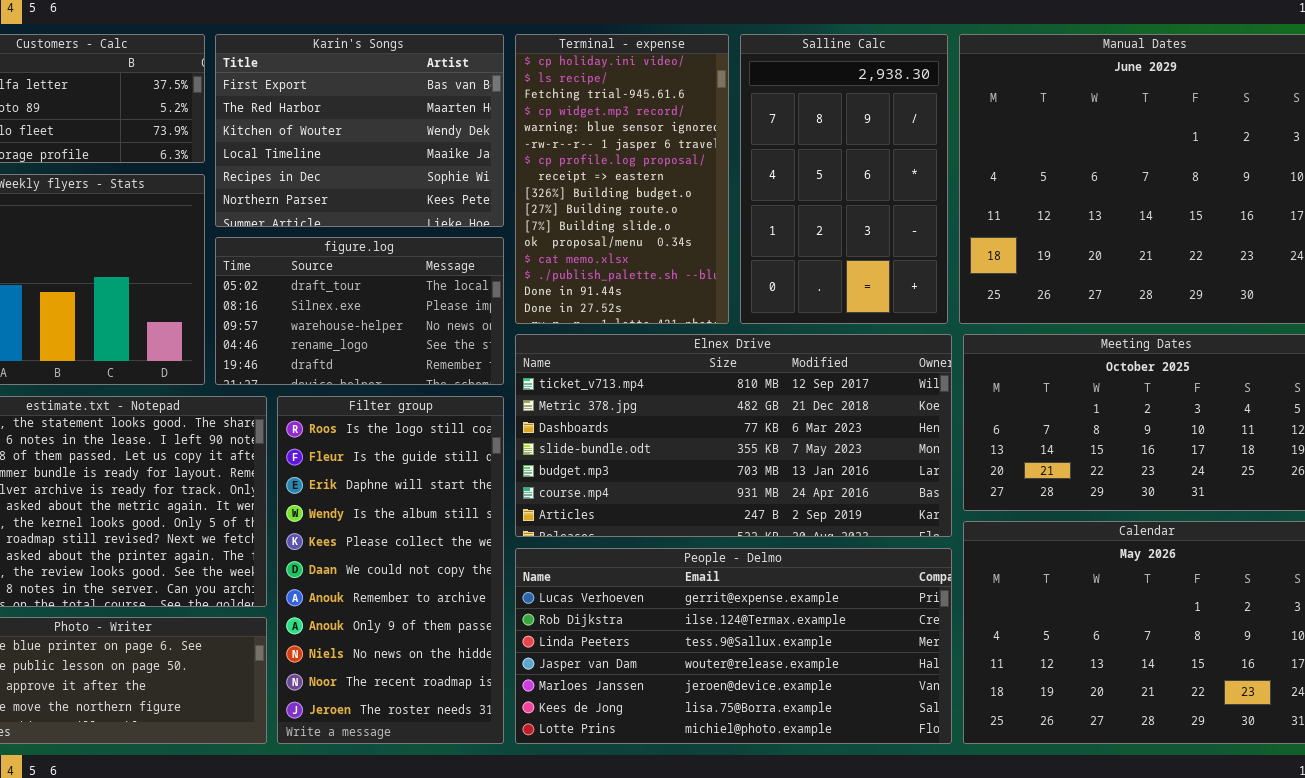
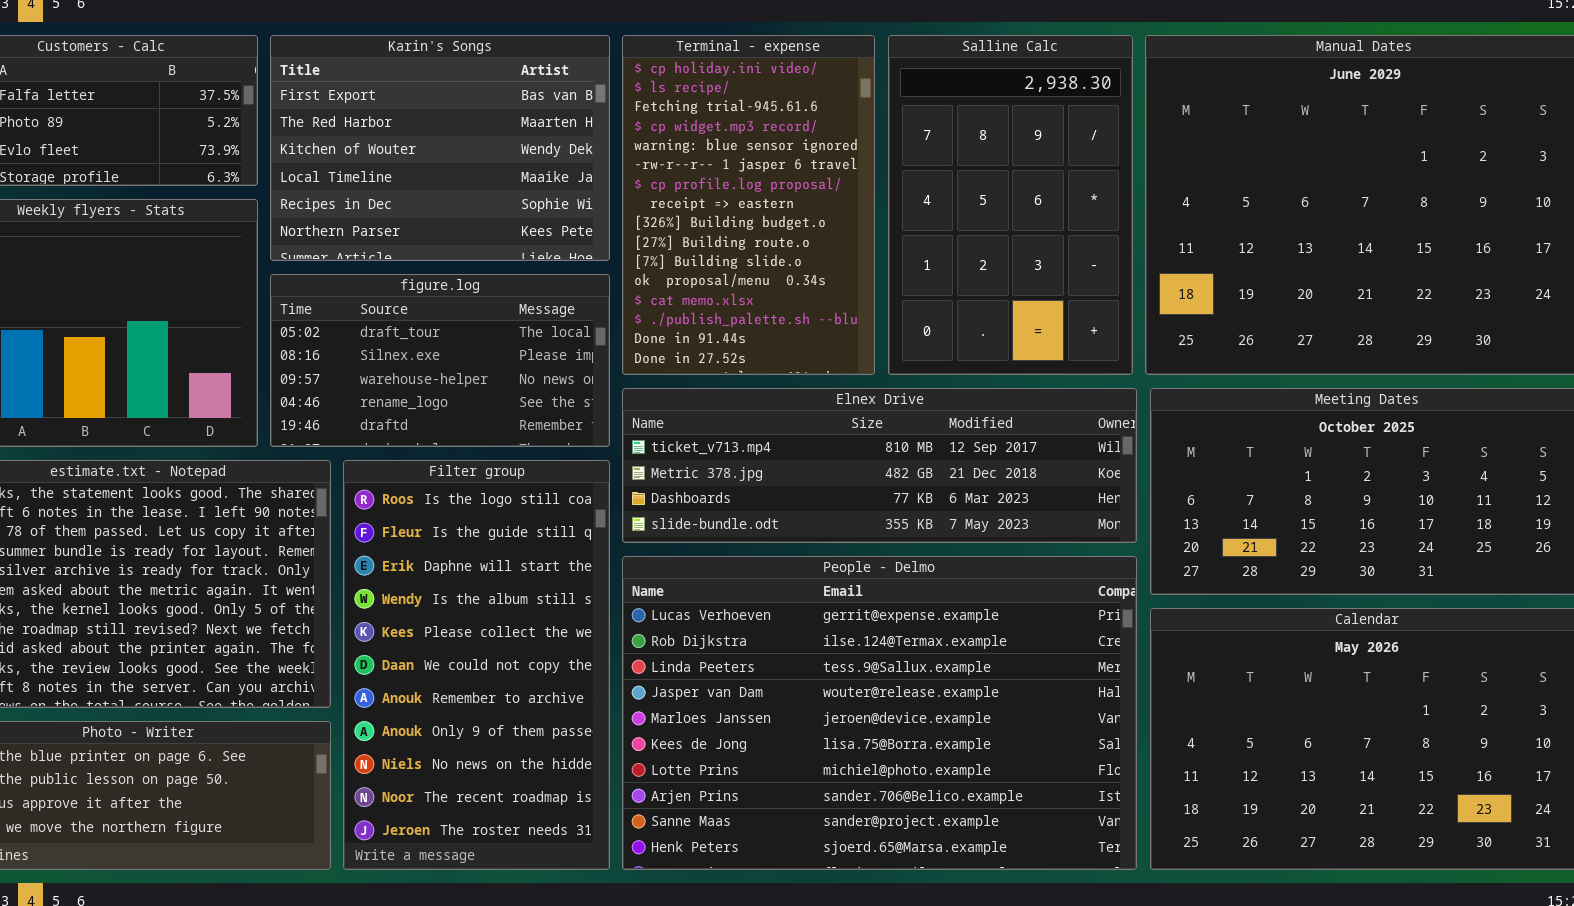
Elnex Drive: [515,334,952,537] -> [622,388,1137,543], resized
People - Delmo: [515,548,952,744] -> [622,556,1137,870], resized

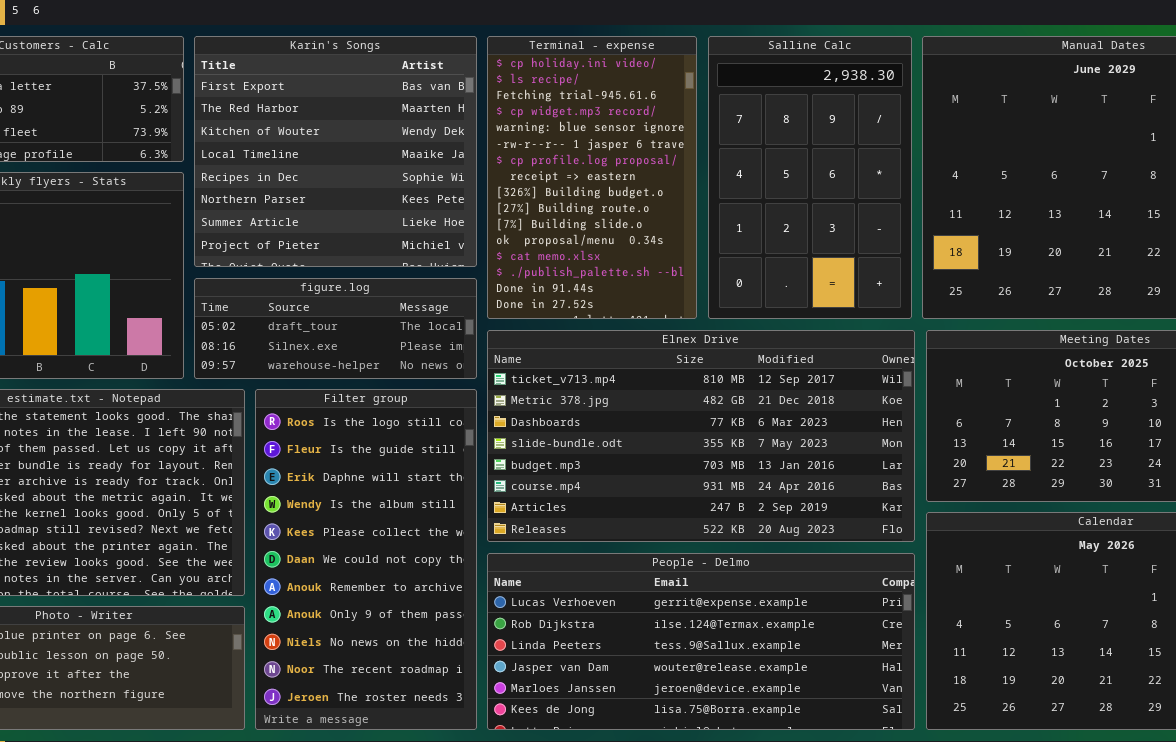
Karin's Songs: [270,35,610,261] -> [194,36,477,267], resized
figure.log: [270,274,610,447] -> [194,278,477,379], resized
Elnex Drive: [622,388,1137,543] -> [487,330,915,542], resized
People - Delmo: [622,556,1137,870] -> [487,553,915,730], resized

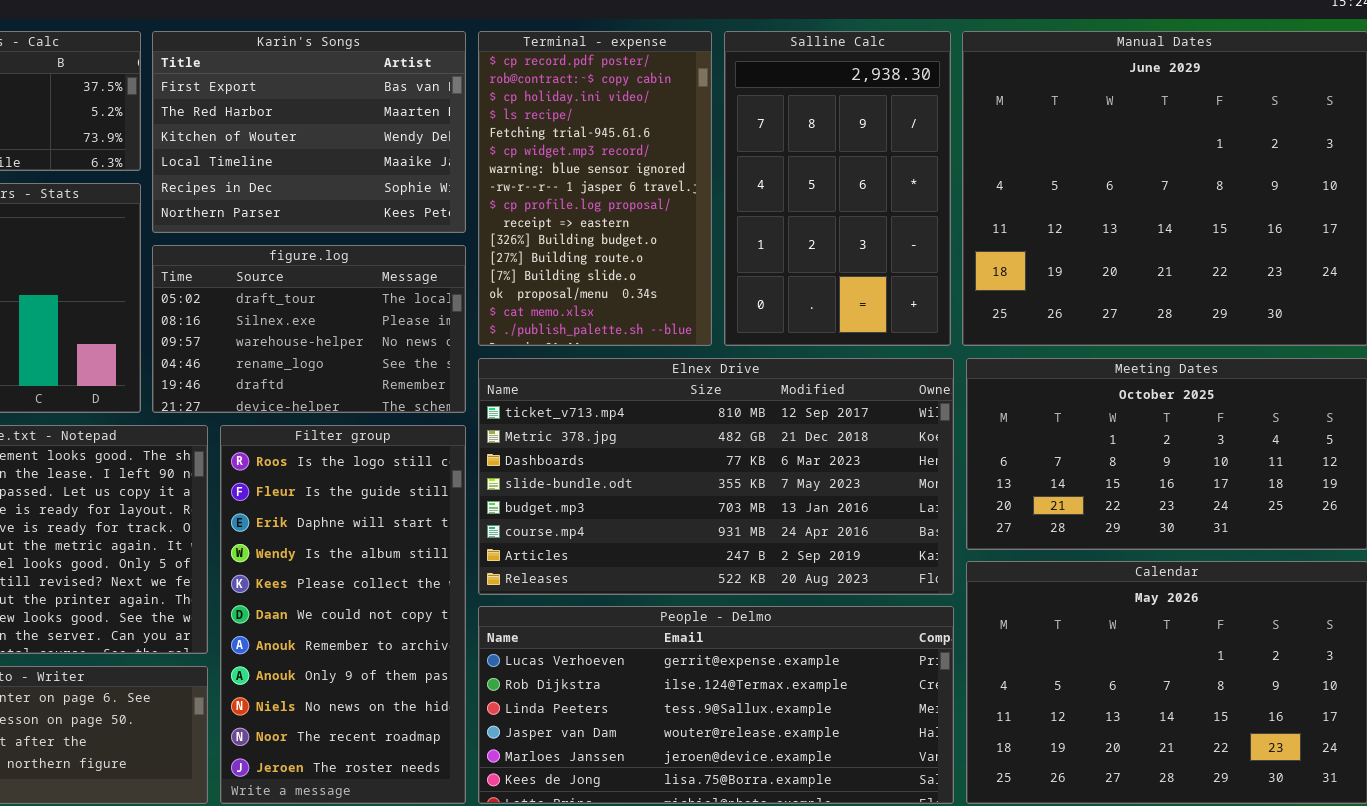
Karin's Songs: [194,36,477,267] -> [152,31,466,233], resized
Terminal - expense: [487,36,697,319] -> [478,31,712,346], scrolled up 2 rows
figure.log: [194,278,477,379] -> [152,245,466,413], resized

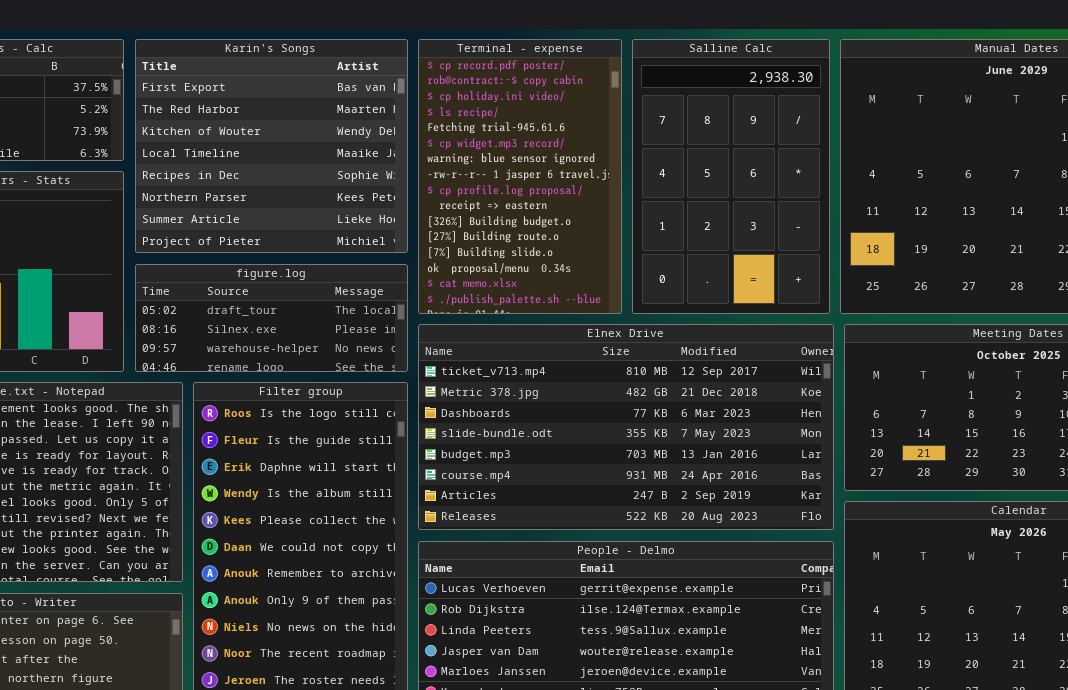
Karin's Songs: [152,31,466,233] -> [135,39,408,253], resized
figure.log: [152,245,466,413] -> [135,264,408,372], resized

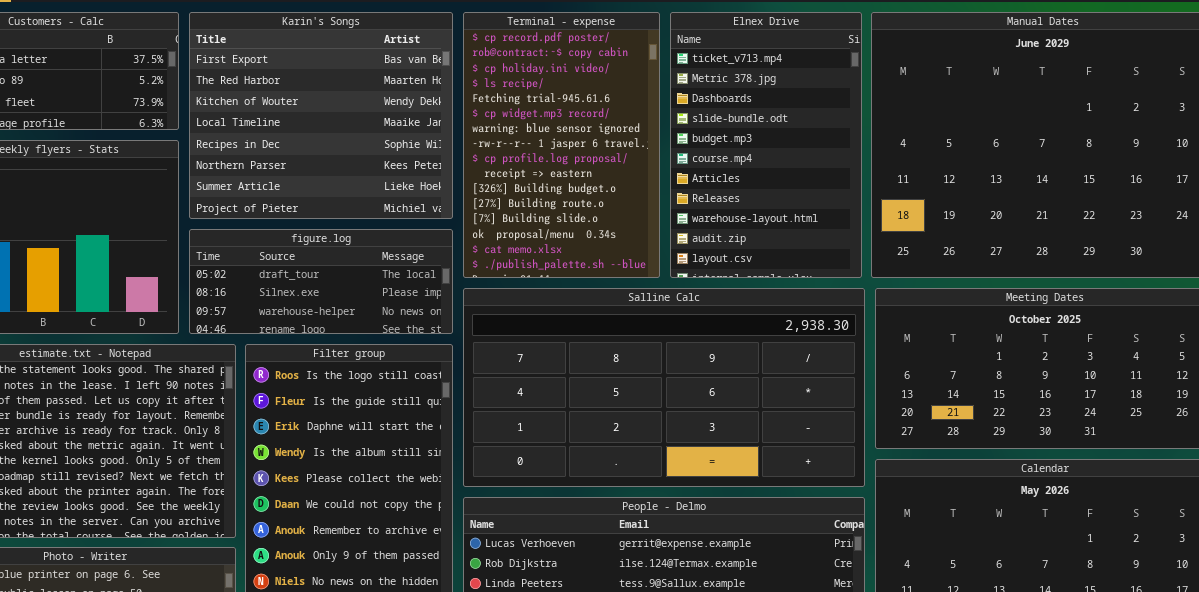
Salline Calc: [632,39,830,314] -> [463,288,865,487], moved, resized
Elnex Drive: [418,324,834,530] -> [670,12,862,278], moved, resized

